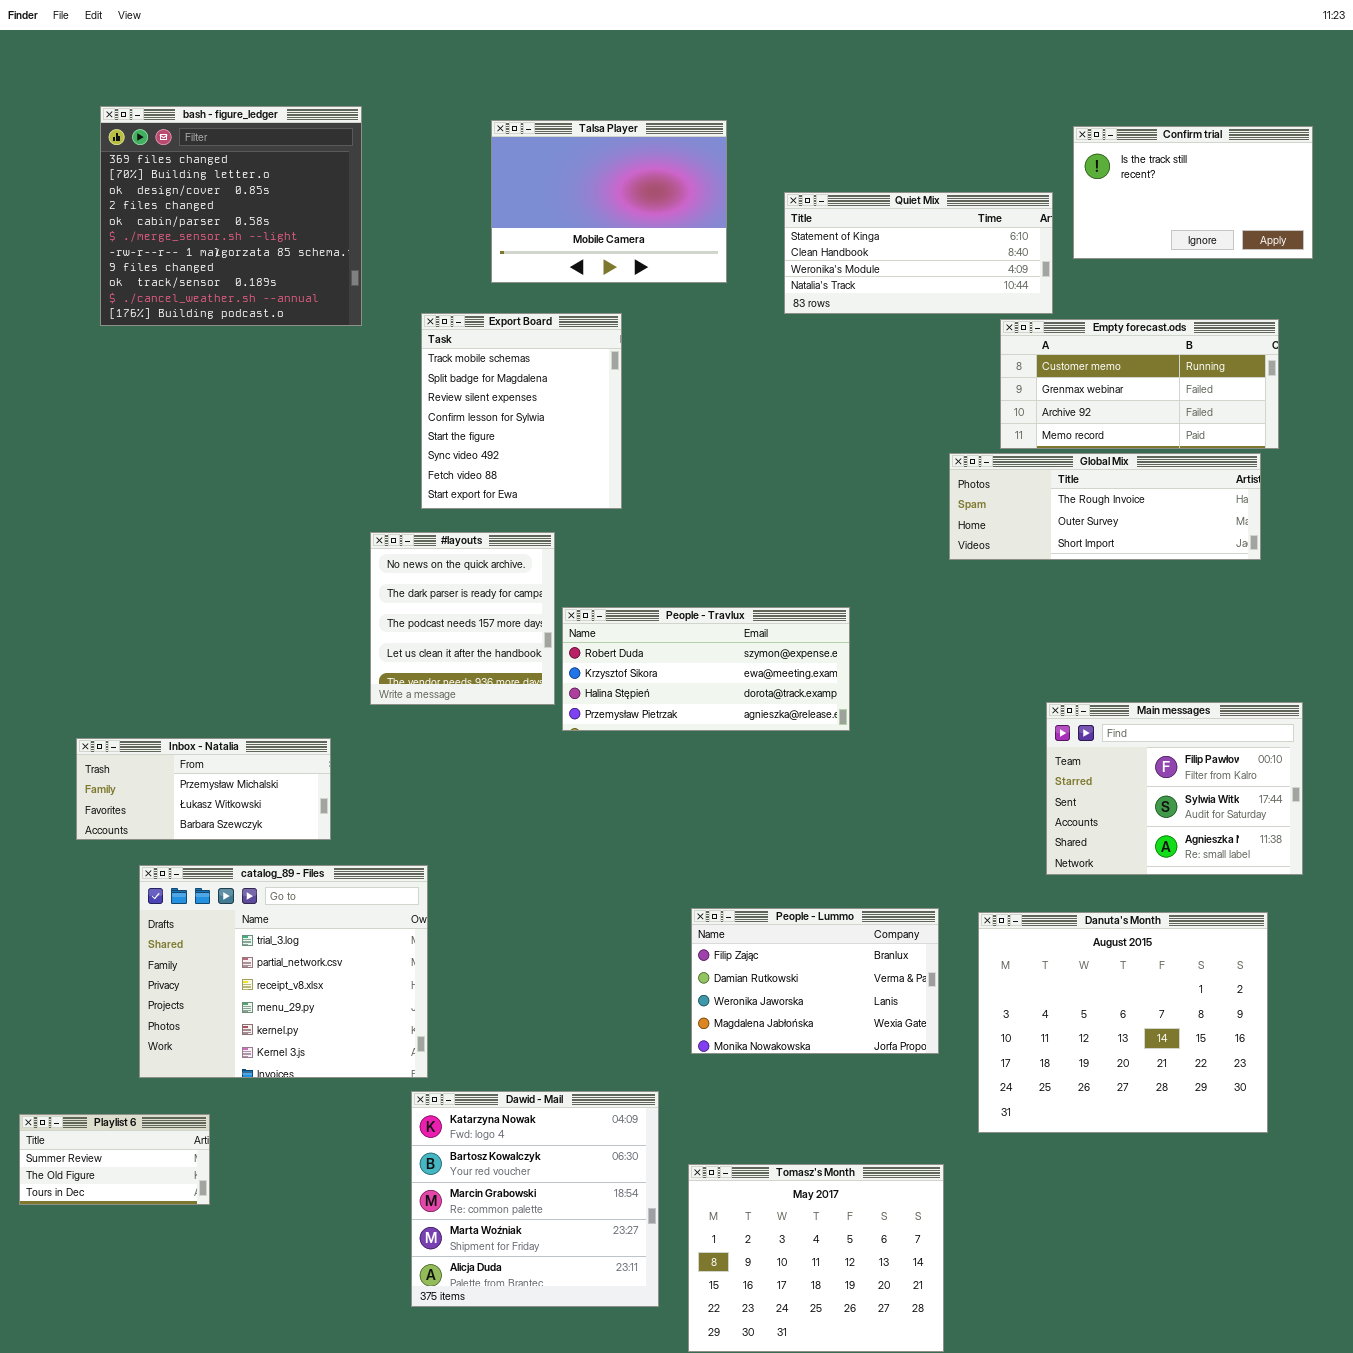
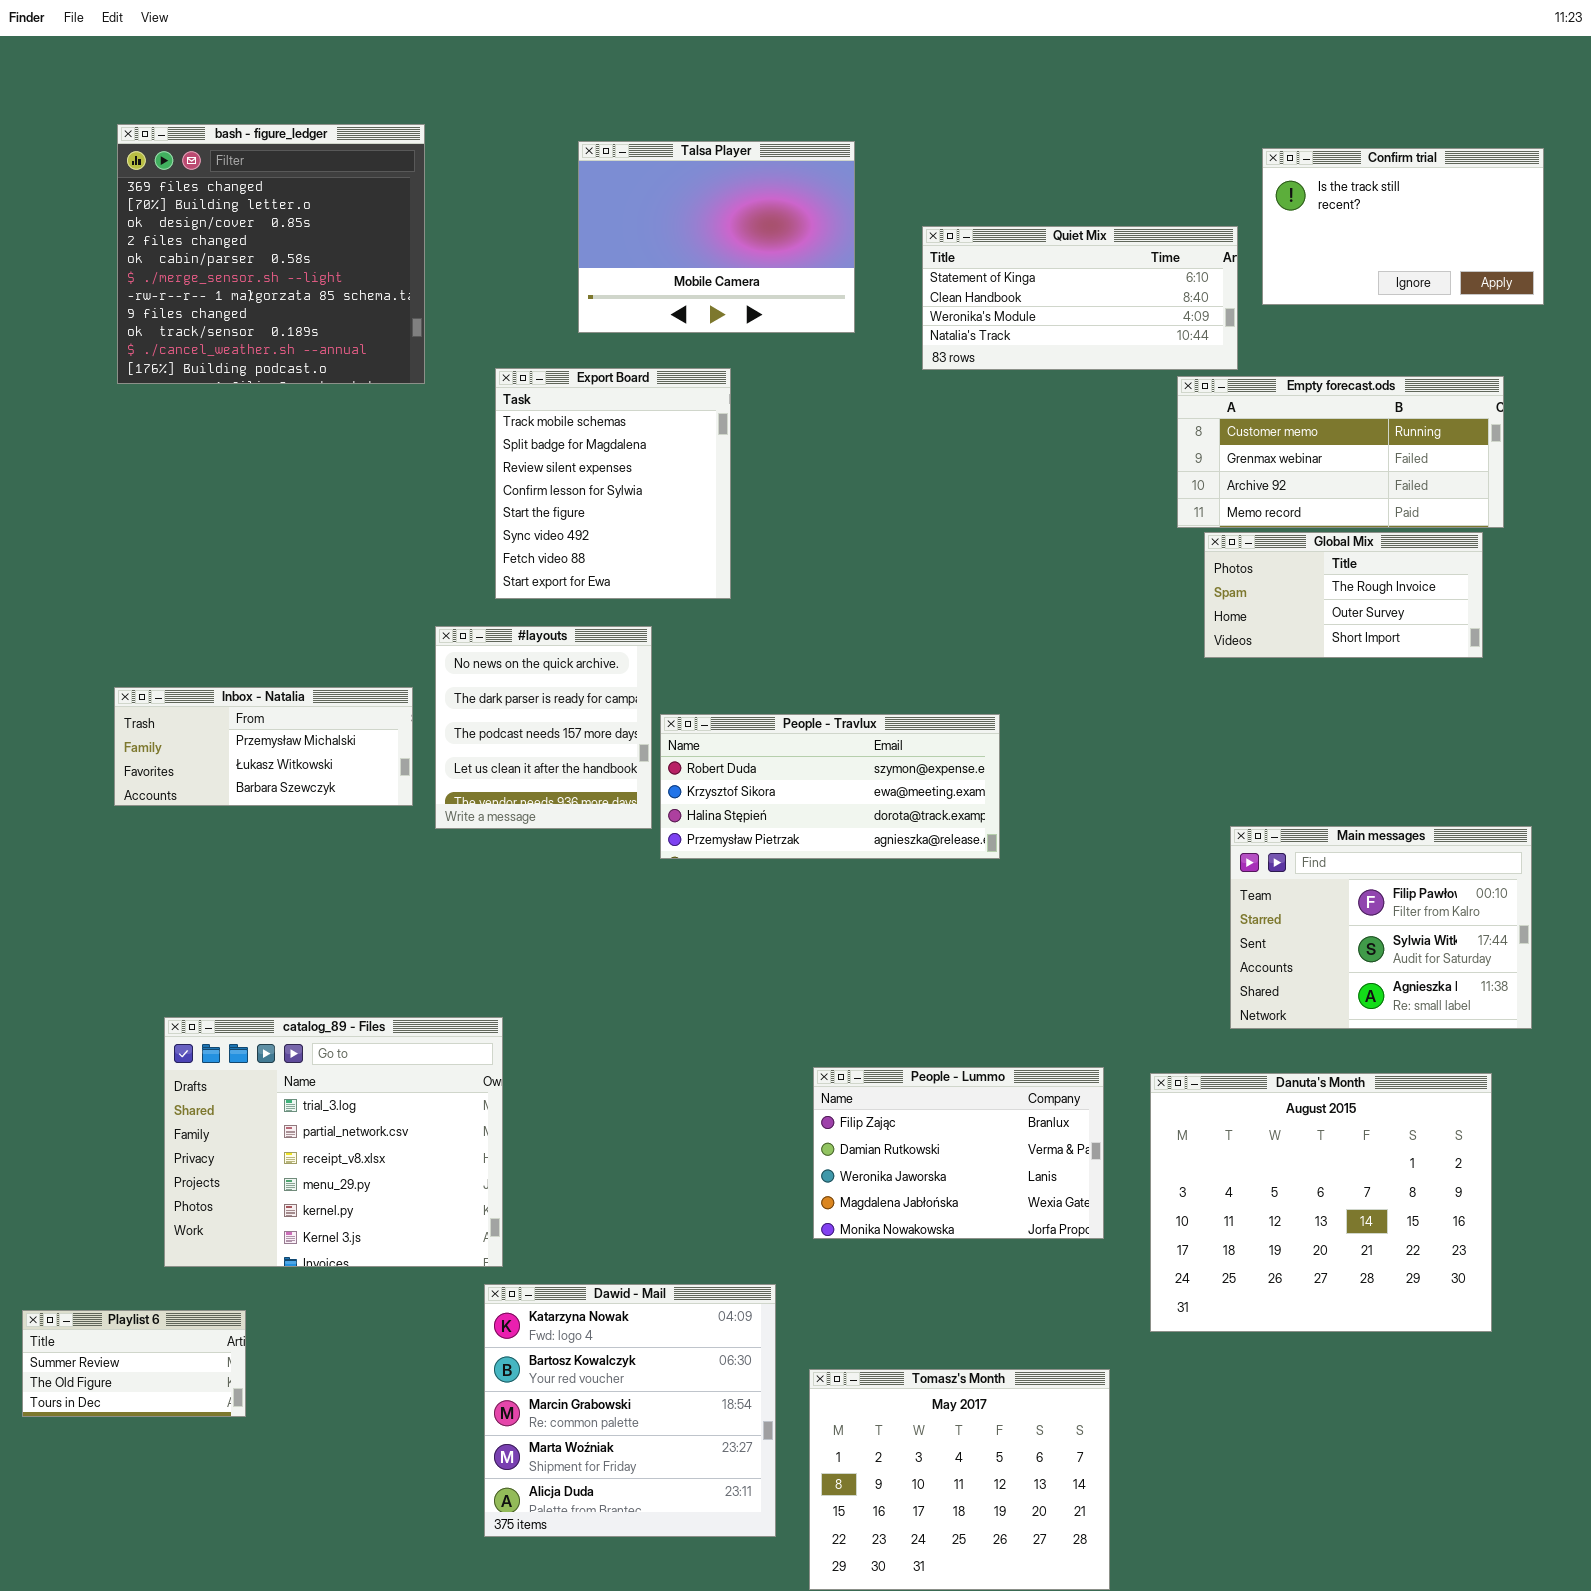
Global Mix: [949,453,1261,560] -> [1204,532,1483,658], resized
Inbox - Natalia: [76,738,331,840] -> [114,687,413,806], moved

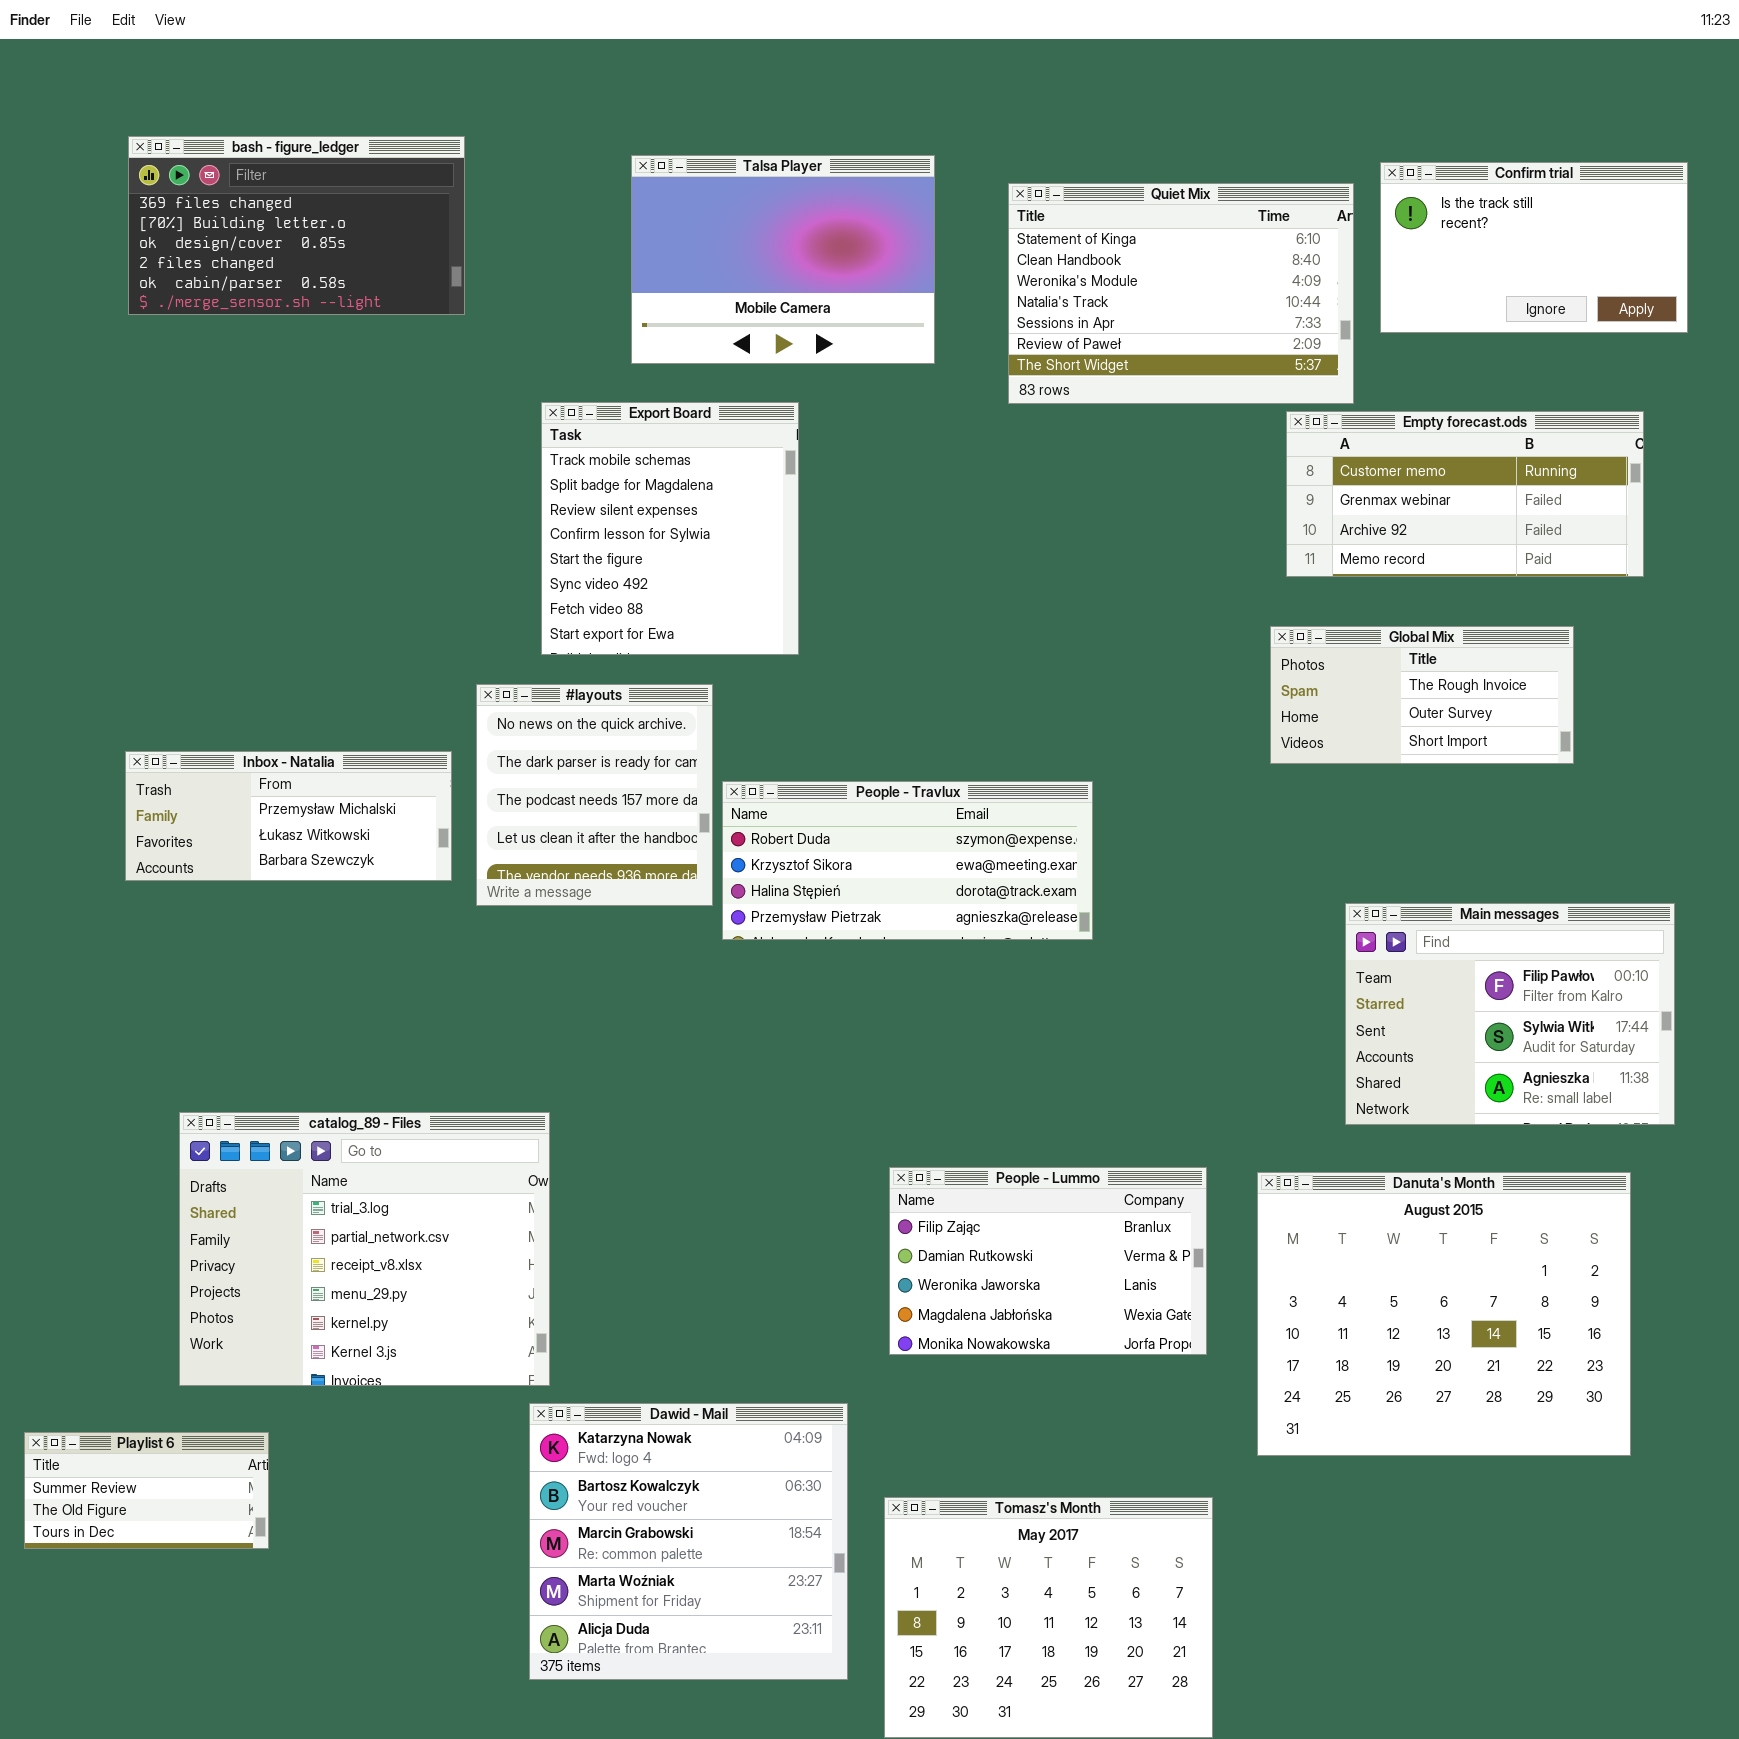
bash - figure_ledger: [117,124,425,384] -> [128,136,465,315], resized
Quiet Mix: [922,226,1238,370] -> [1008,183,1354,404], resized
Global Mix: [1204,532,1483,658] -> [1270,626,1574,764], moved

